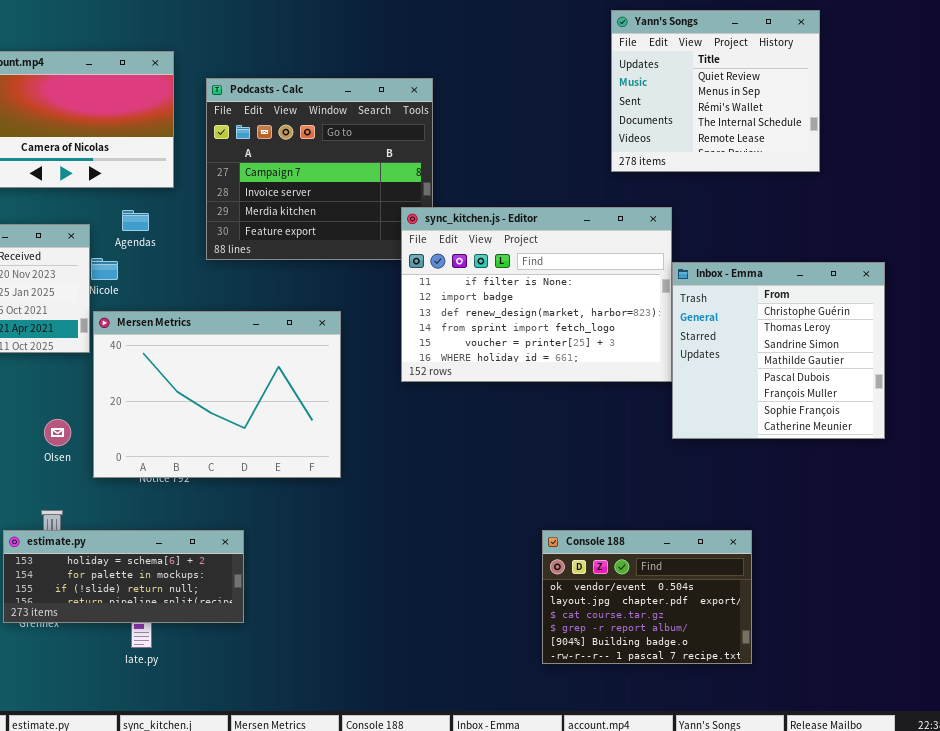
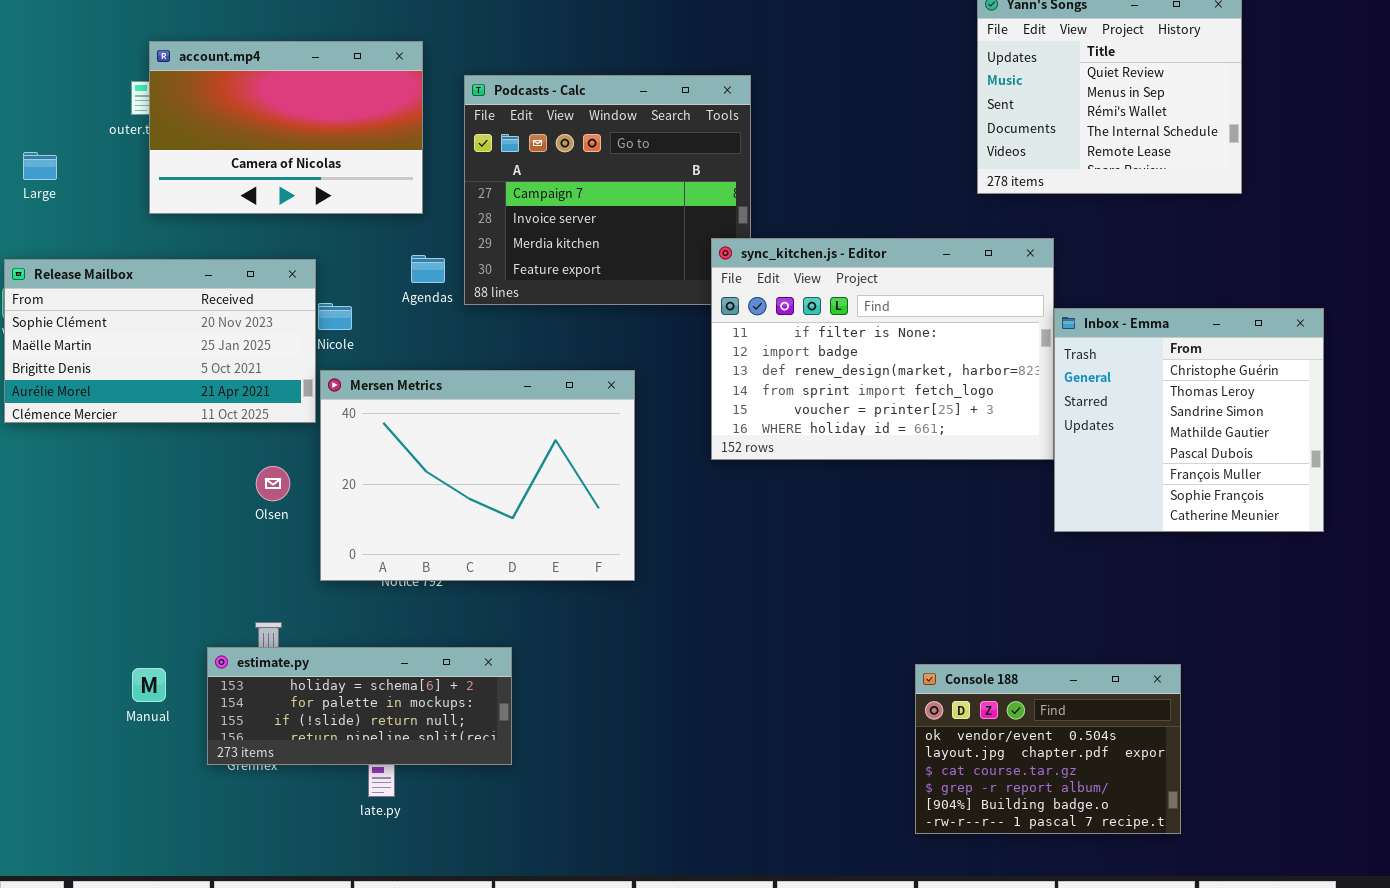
Agendas: [122,210,149,231] -> [411,255,445,283], moved
Olsen: [44,419,71,446] -> [256,466,290,501], moved
Console 188: [542,530,752,664] -> [915,664,1181,834], moved

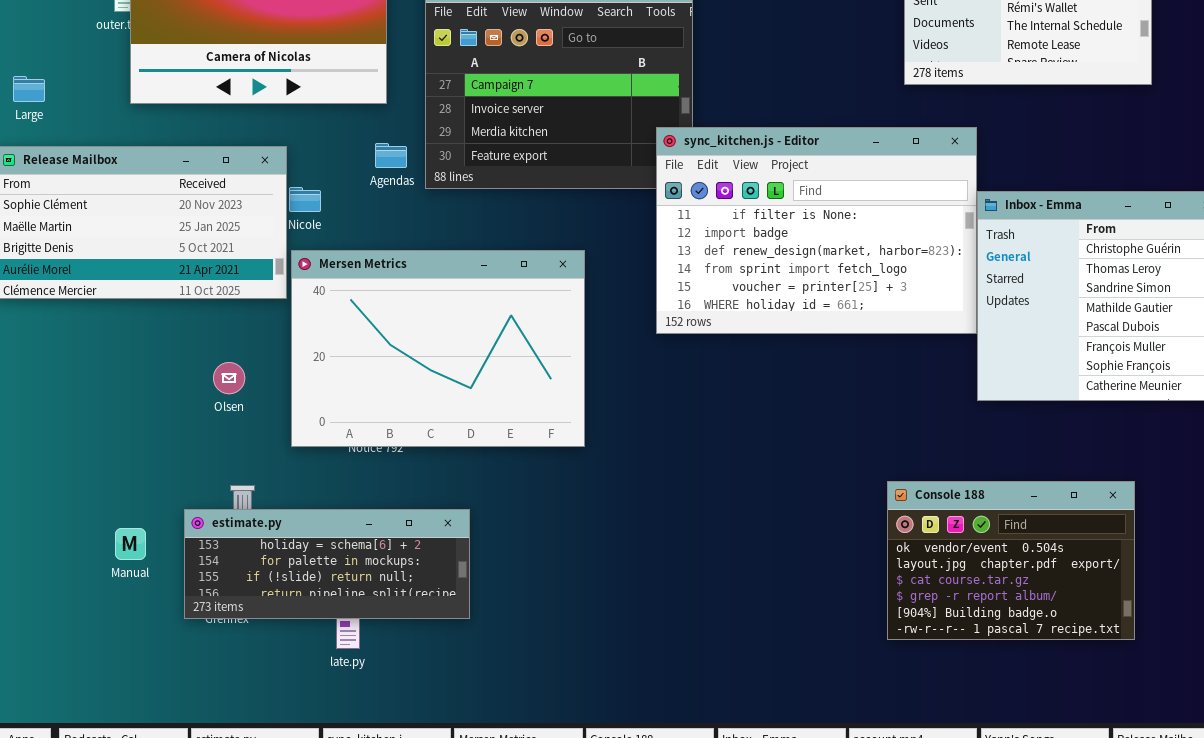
Large: [23,152,57,180] -> [13,76,45,102], moved
Olsen: [256,466,290,501] -> [213,362,245,394], moved
Console 188: [915,664,1181,834] -> [887,481,1135,640], moved

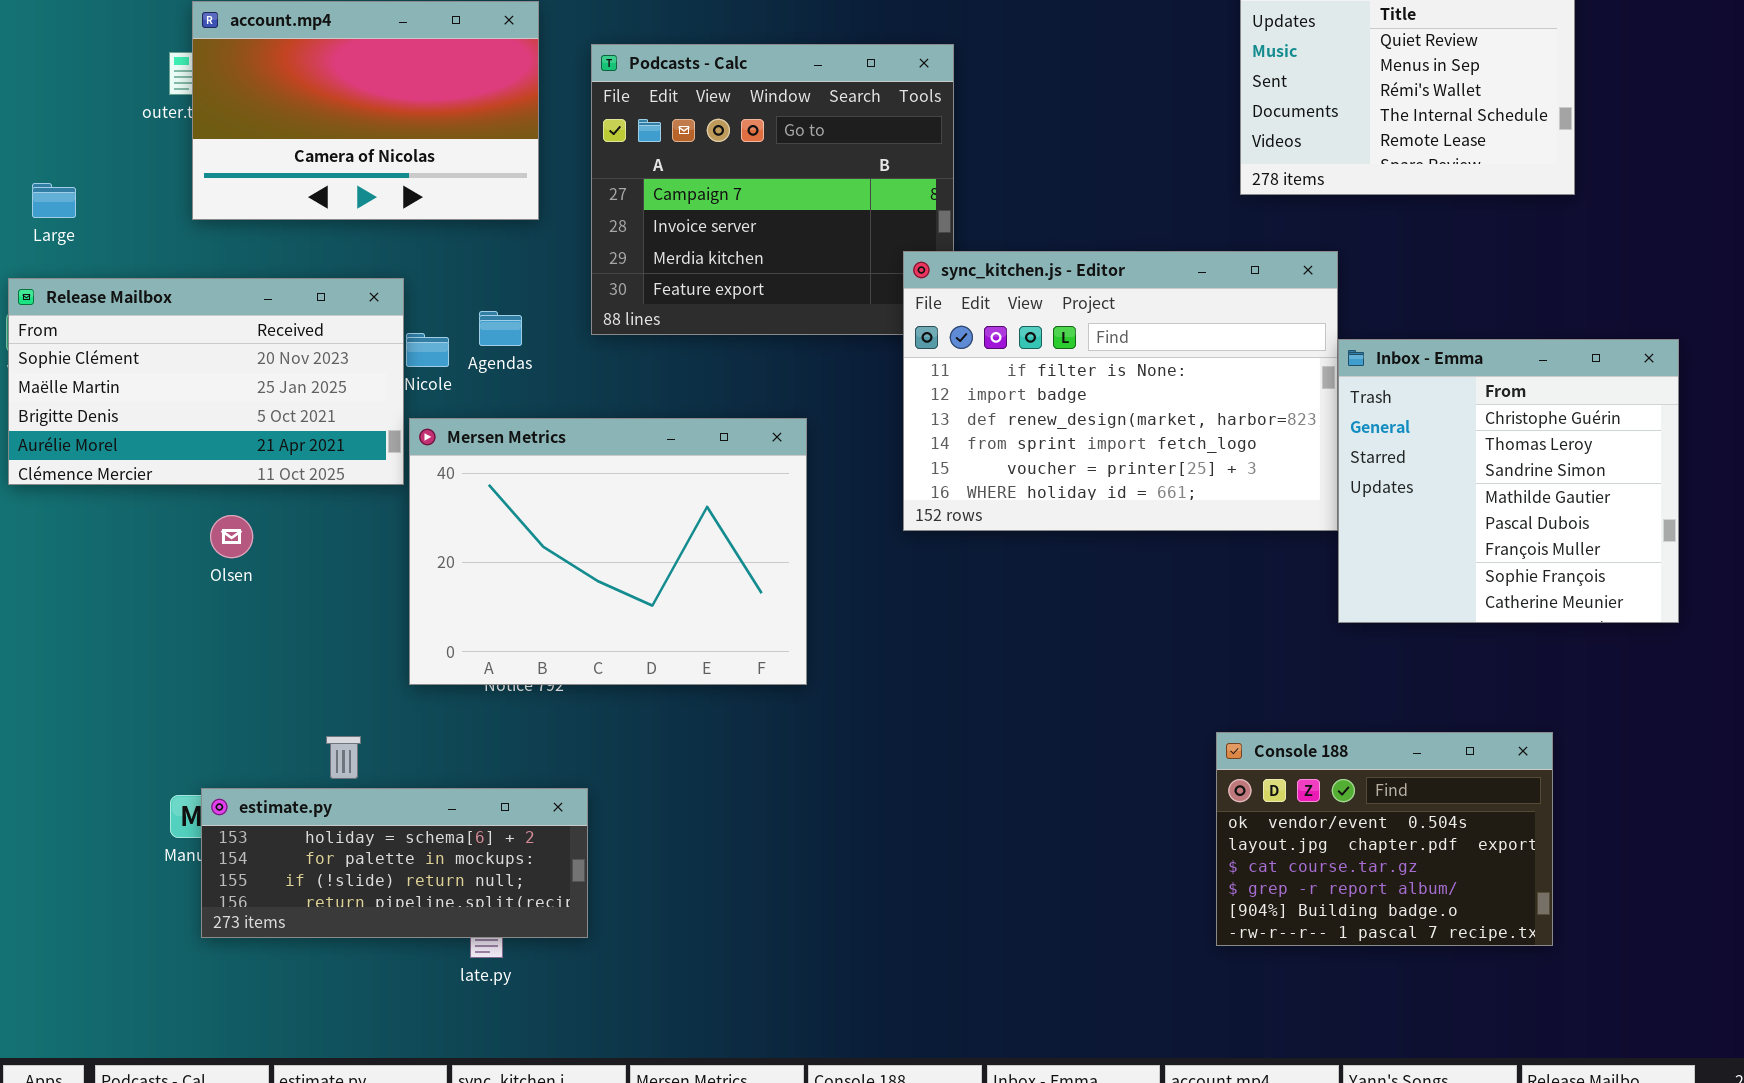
Agendas: [375,143,407,168] -> [479,311,522,346], moved
Olsen: [213,362,245,394] -> [210,515,253,558], moved
estimate.py: [184,509,470,619] -> [201,788,588,938], moved

